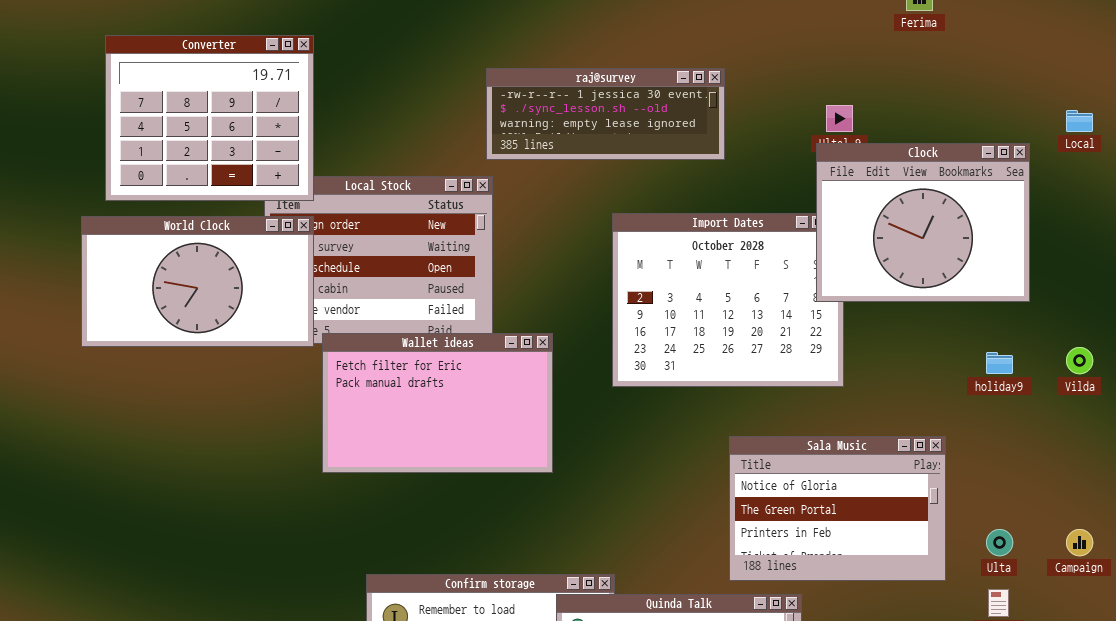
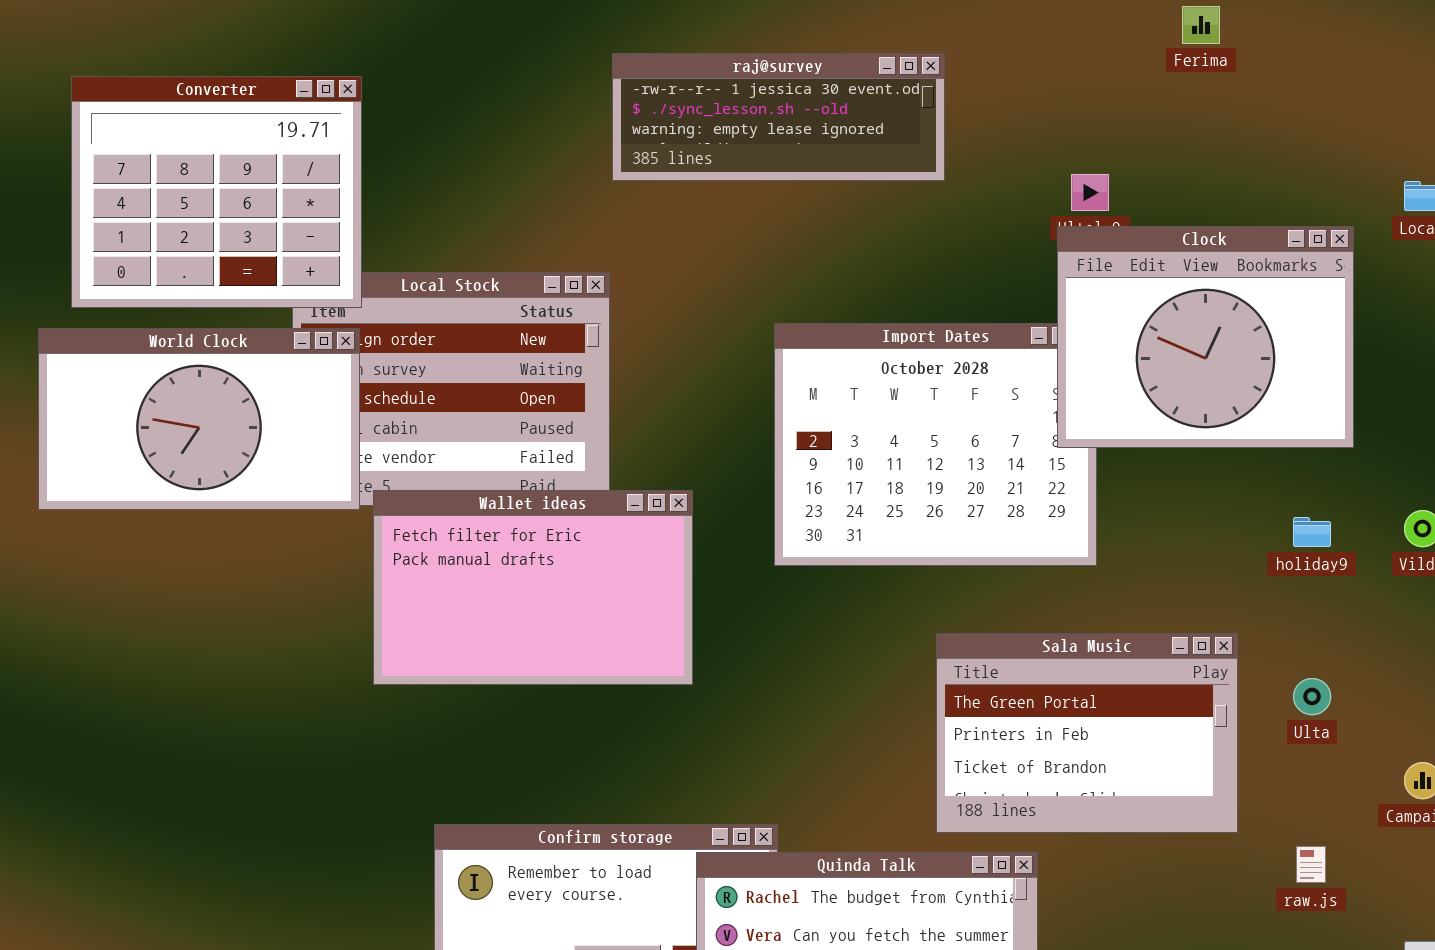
raj@survey: [486,68,725,160] -> [612,53,945,181], moved
Sala Music: [729,436,946,581] -> [936,633,1238,833], scrolled down 1 row
Ulta: [986,529,1013,556] -> [1293,678,1331,715], moved

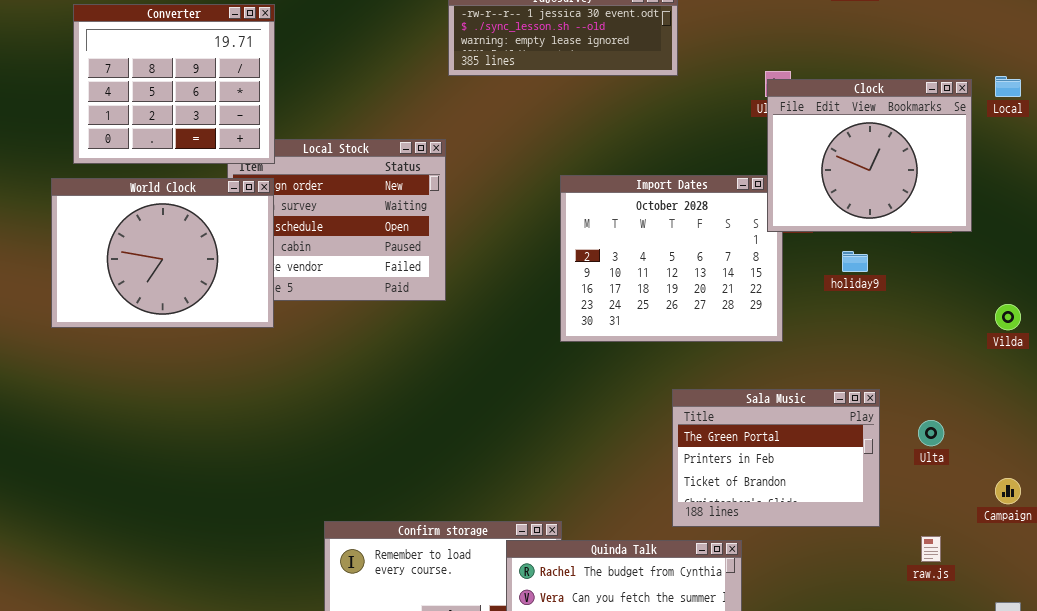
Clock: [1057,226,1354,448] -> [767,79,972,232], moved
World Clock: [38,328,360,510] -> [51,178,274,328], resized
Wallet ideas: [373,490,693,685] -> none, closed
holiday9: [1293,517,1331,547] -> [842,251,868,272], moved

